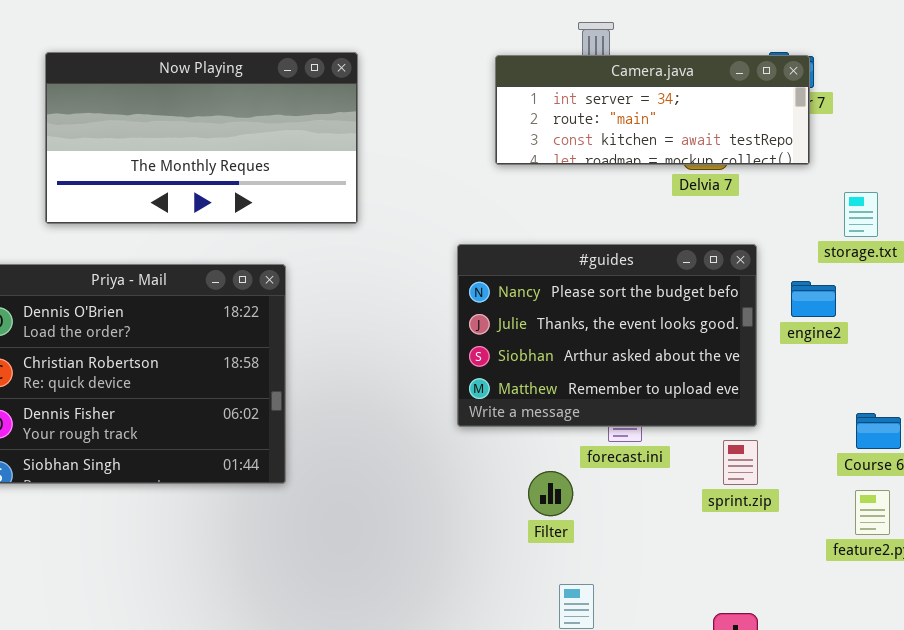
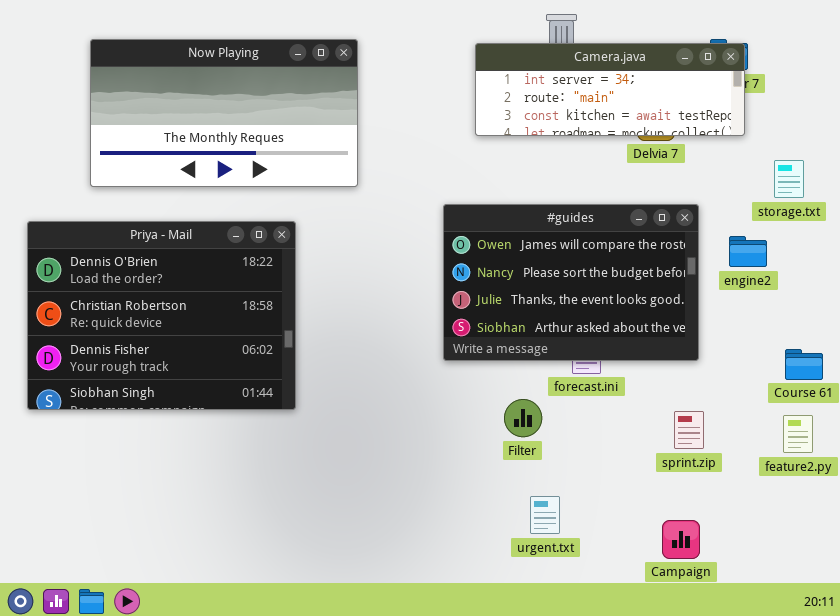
#guides: [457,244,757,427] -> [443,204,699,361], scrolled up 1 row
sprint.zip: [723,440,758,485] -> [674,411,704,449], moved

